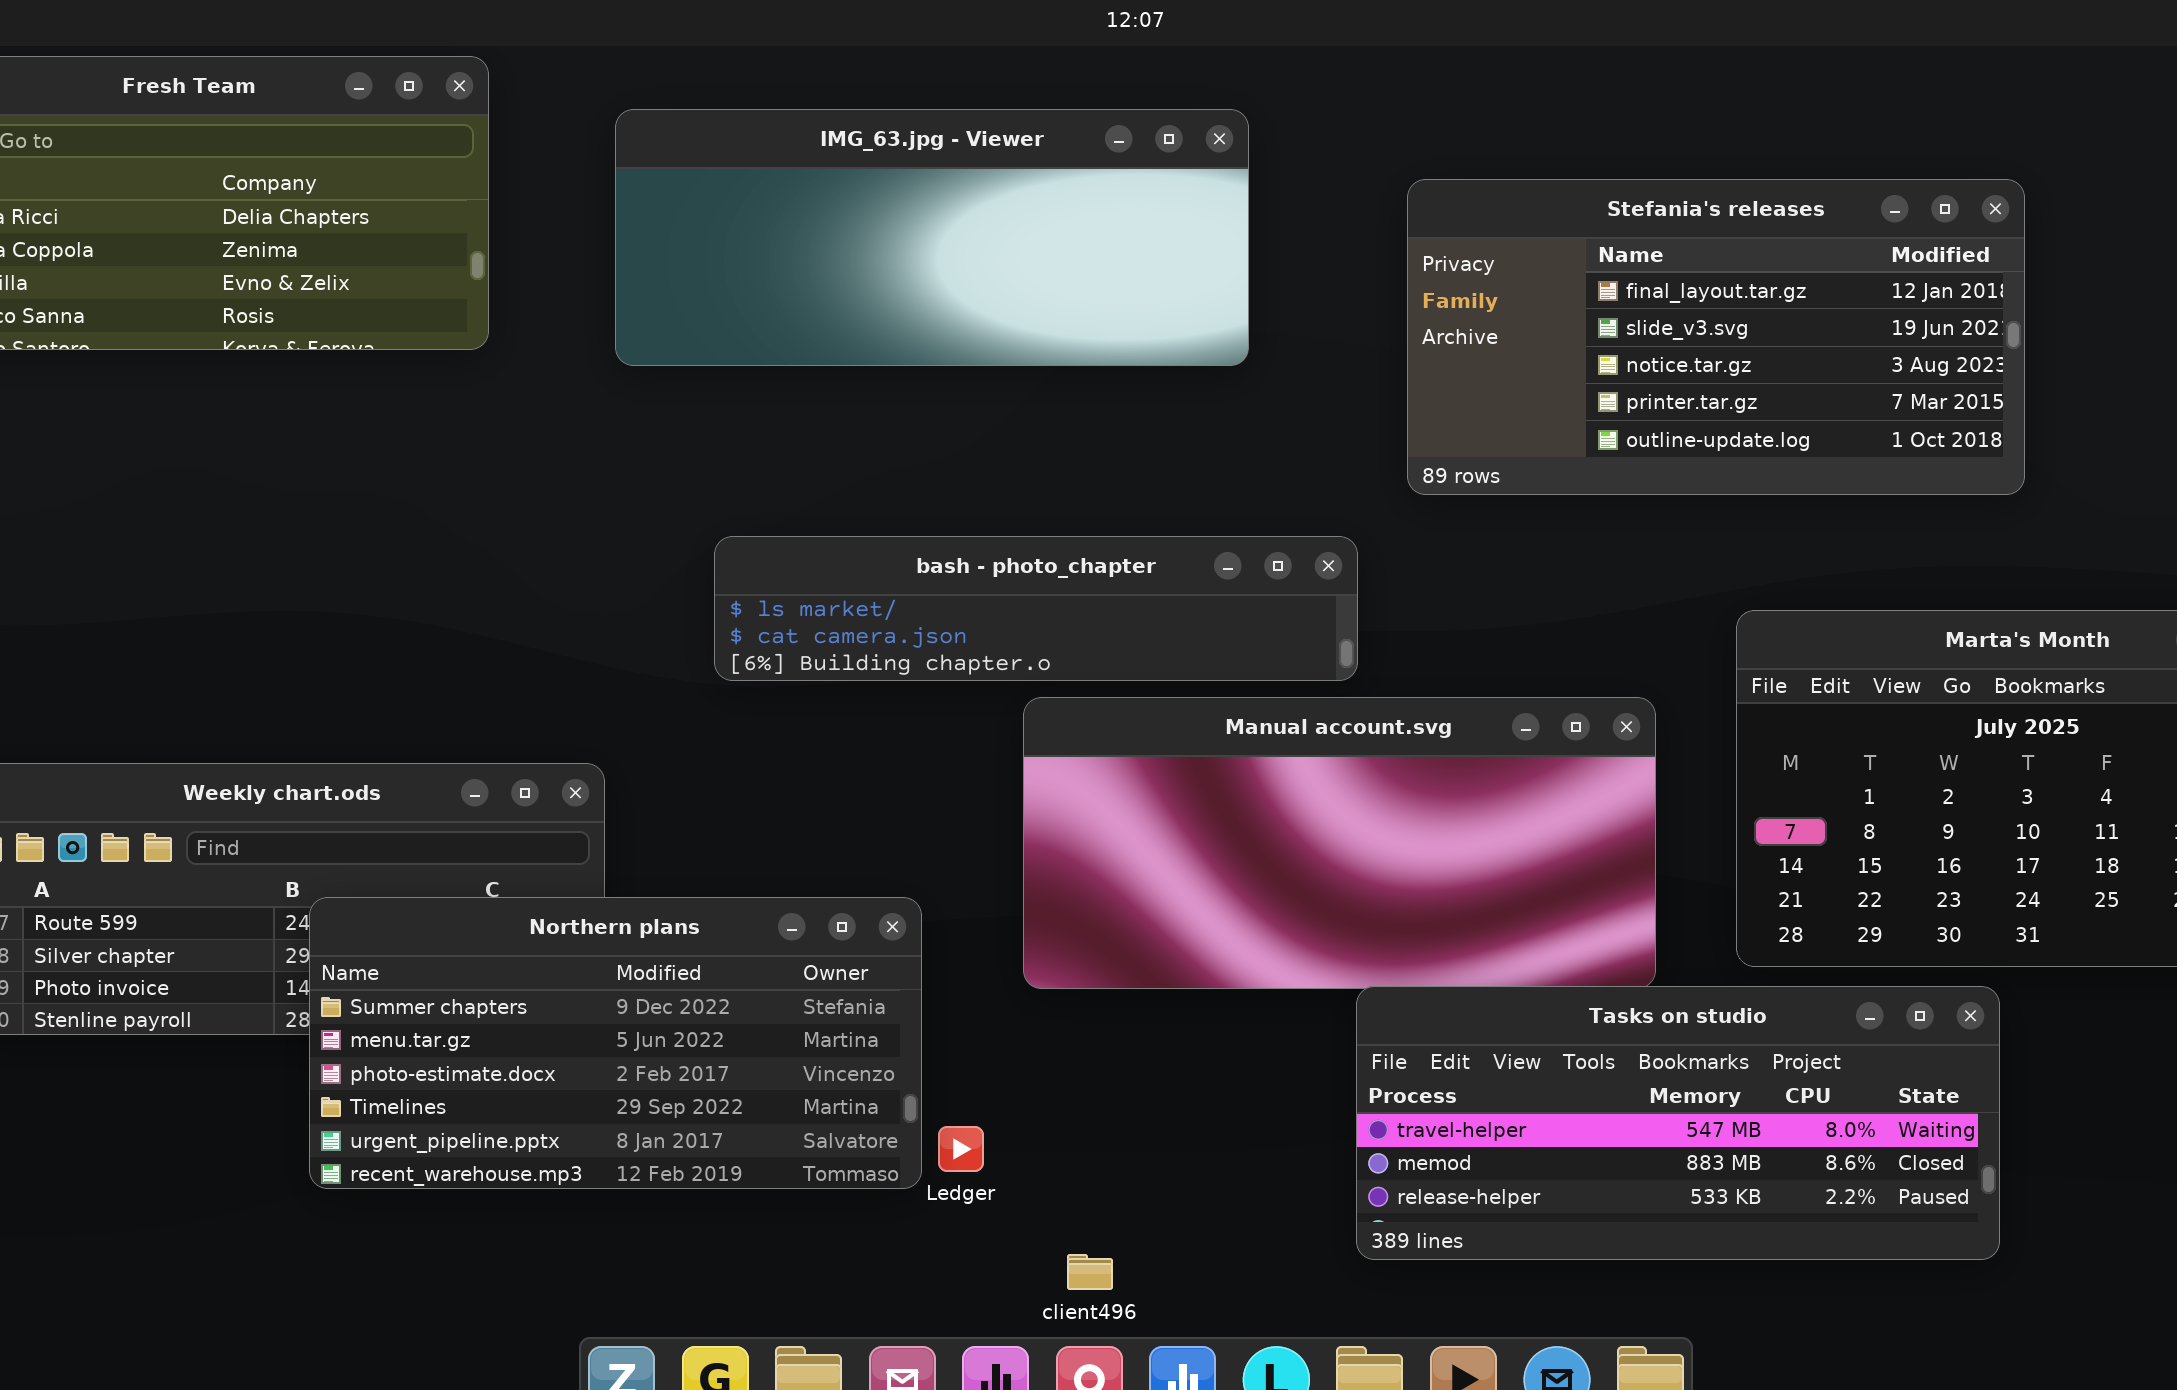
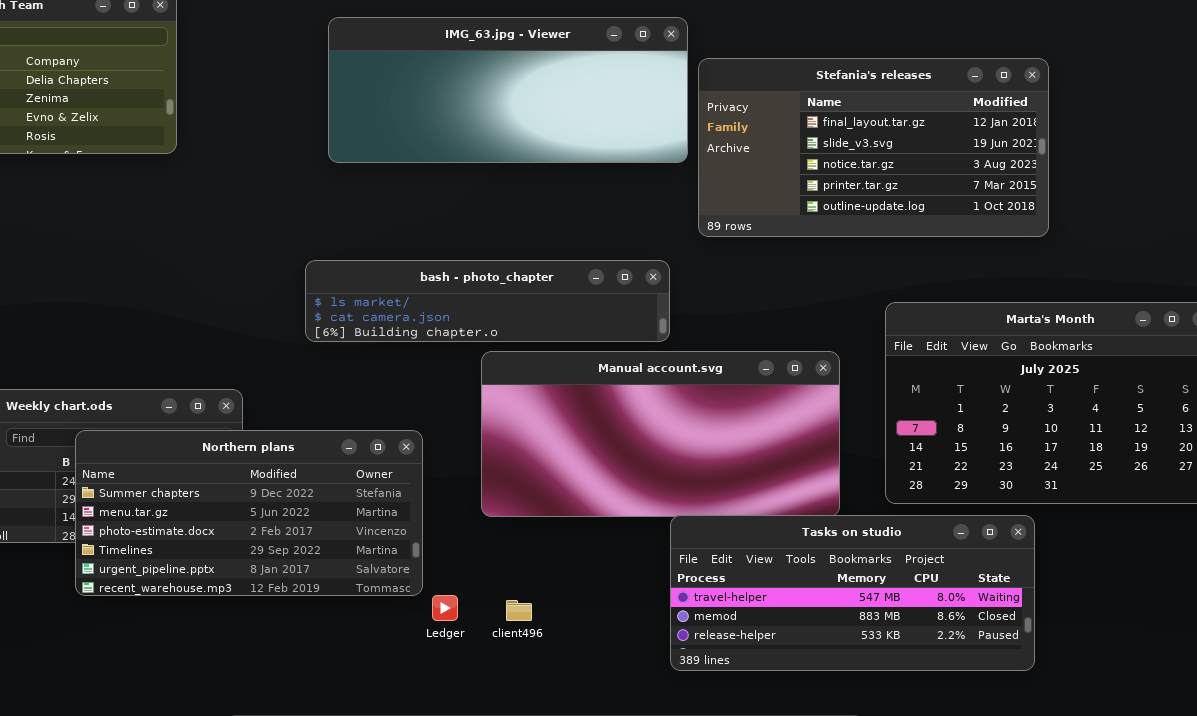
IMG_63.jpg - Viewer: [615,109,1249,366] -> [328,17,688,163], moved
Northern plans: [309,897,922,1189] -> [75,430,423,596], moved
client496: [1067,1254,1113,1290] -> [506,600,532,621], moved

